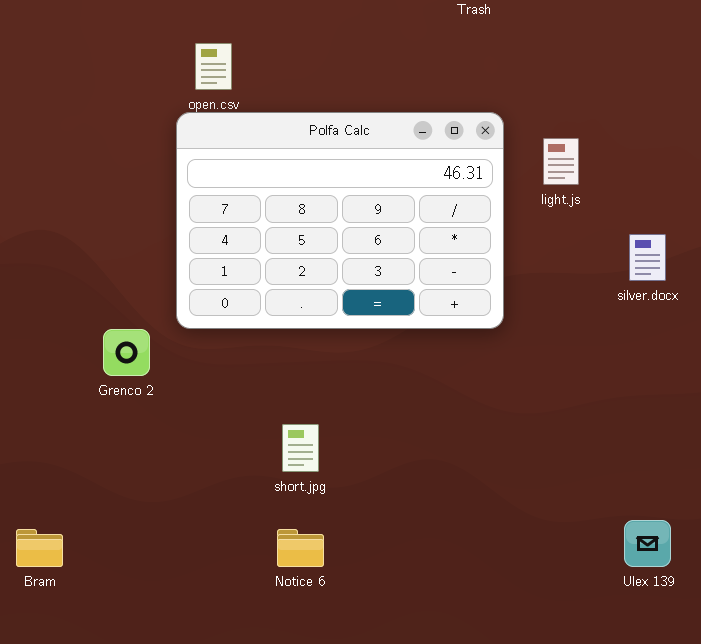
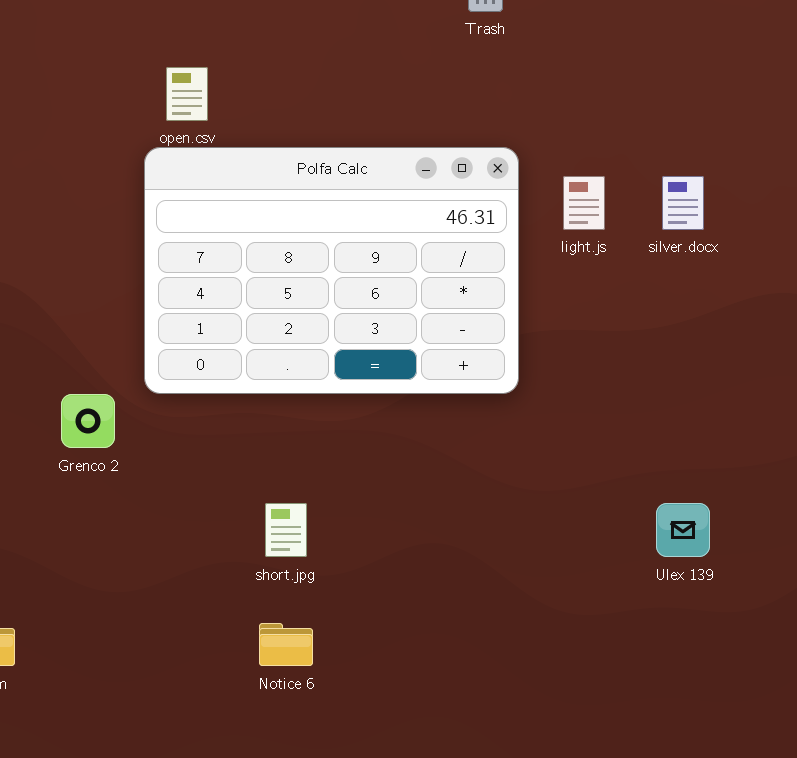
silver.docx: [629,234,666,281] -> [662,176,704,230], moved
Ulex 139: [624,520,671,567] -> [656,503,710,557], moved

